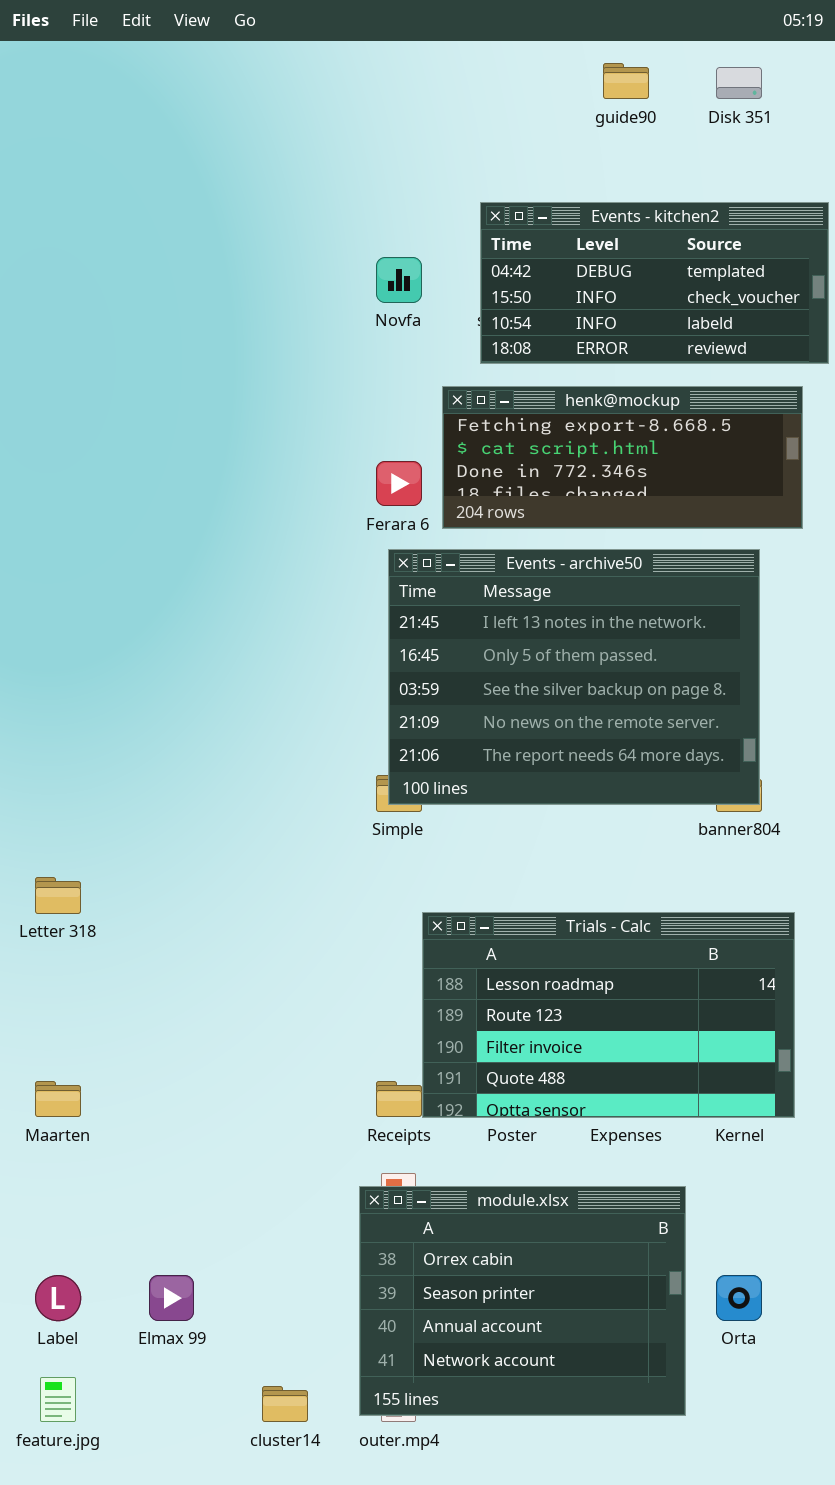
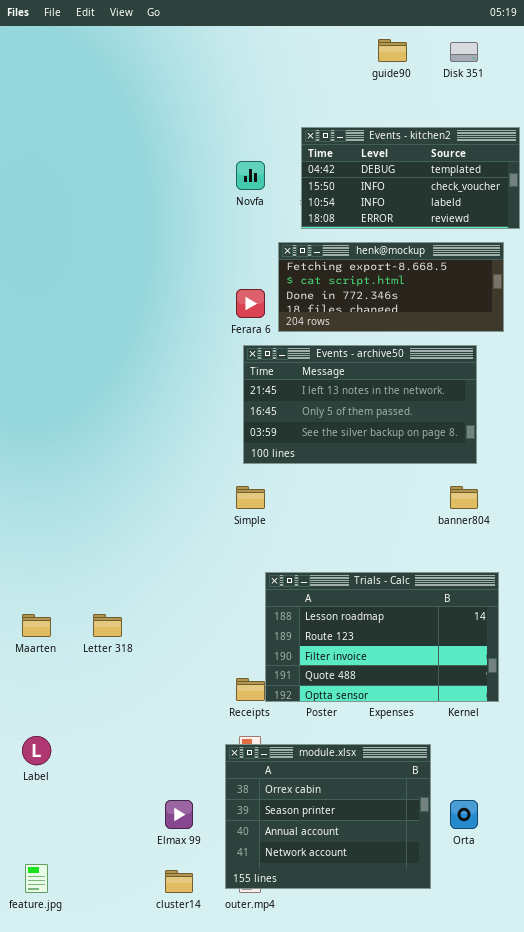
Events - archive50: [388,549,760,805] -> [243,345,477,464], resized
Letter 318: [35,877,81,914] -> [93,614,122,637], moved
Maarten: [35,1081,81,1117] -> [22,614,51,637], moved
Label: [35,1275,81,1321] -> [22,736,51,765], moved
Elmax 99: [149,1275,194,1321] -> [165,800,193,829], moved

